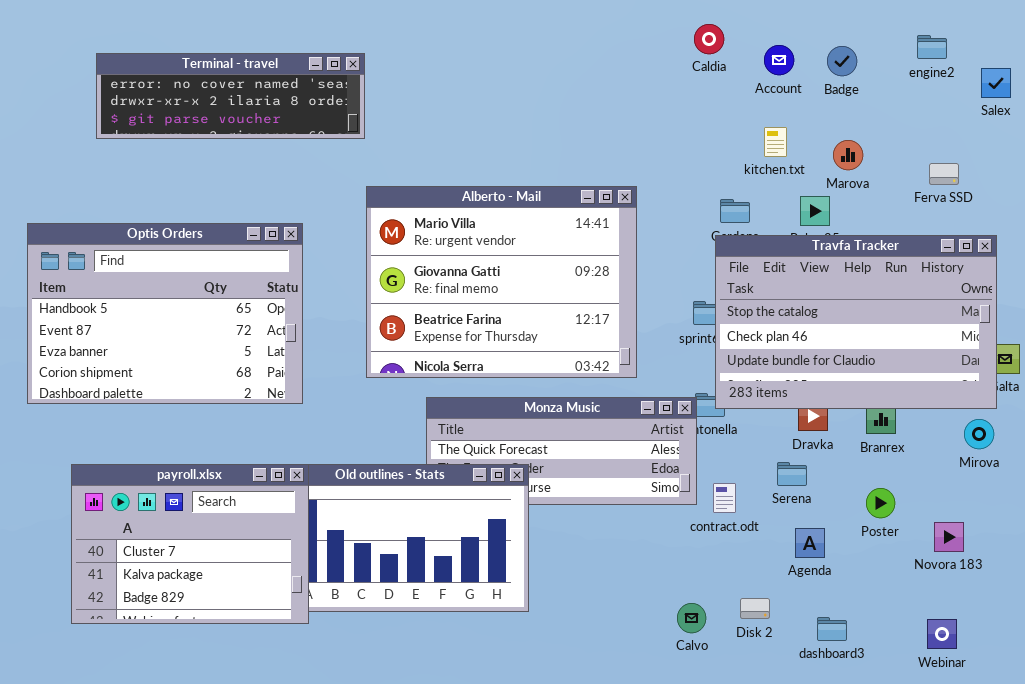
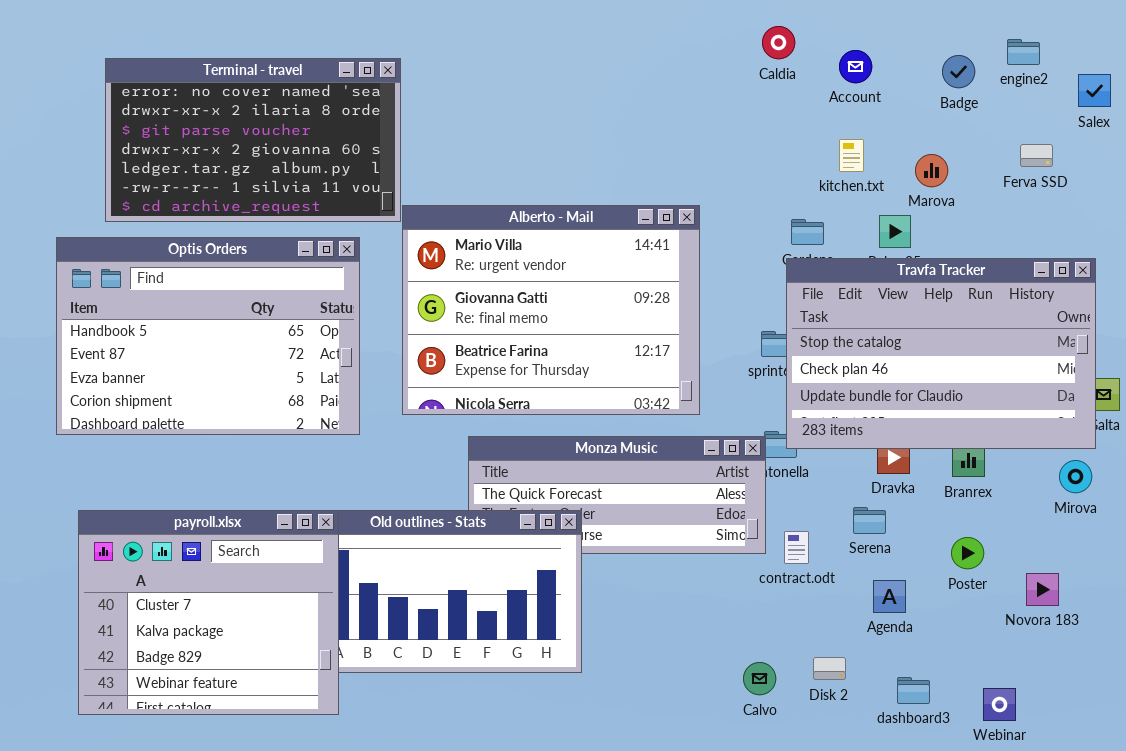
Badge: [827,46,857,76] -> [942,55,975,88], moved
Terminal - travel: [96,53,365,139] -> [105,58,401,222], resized
Ferva SSD: [929,163,959,185] -> [1020,144,1053,167], moved
Optis Orders: [27,223,303,404] -> [56,237,360,435], moved
payroll.xlsx: [71,464,309,624] -> [78,510,339,715], resized
Webinar: [927,619,957,649] -> [983,688,1016,721], moved

